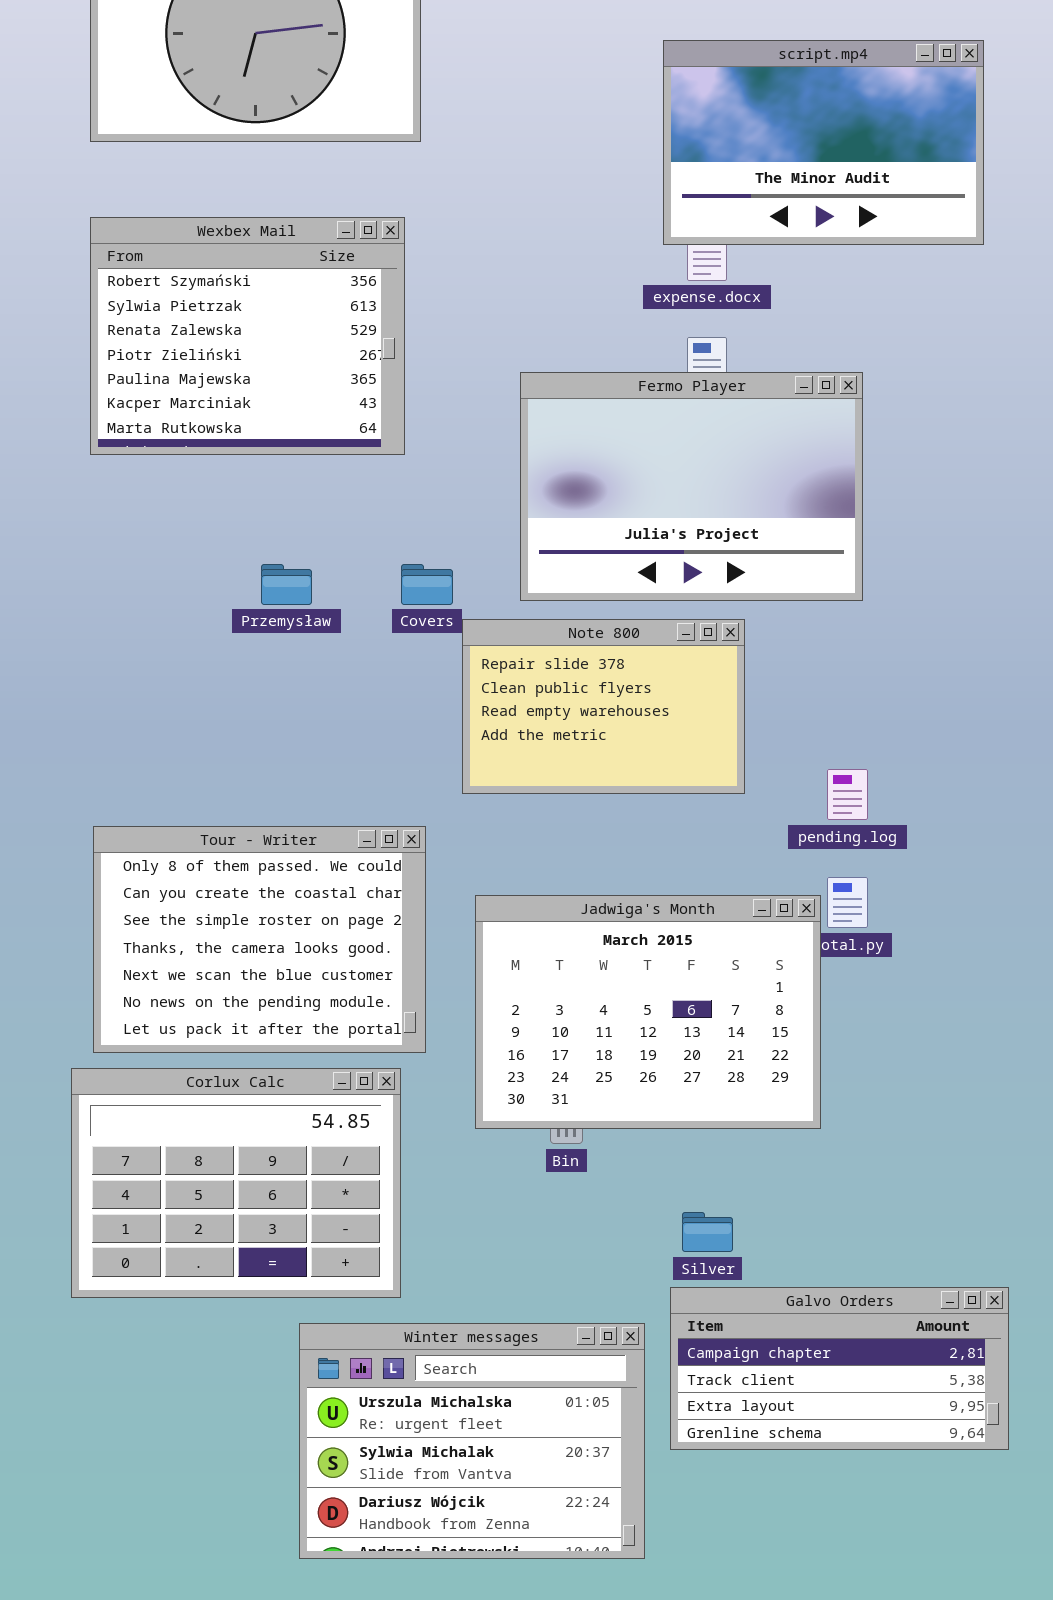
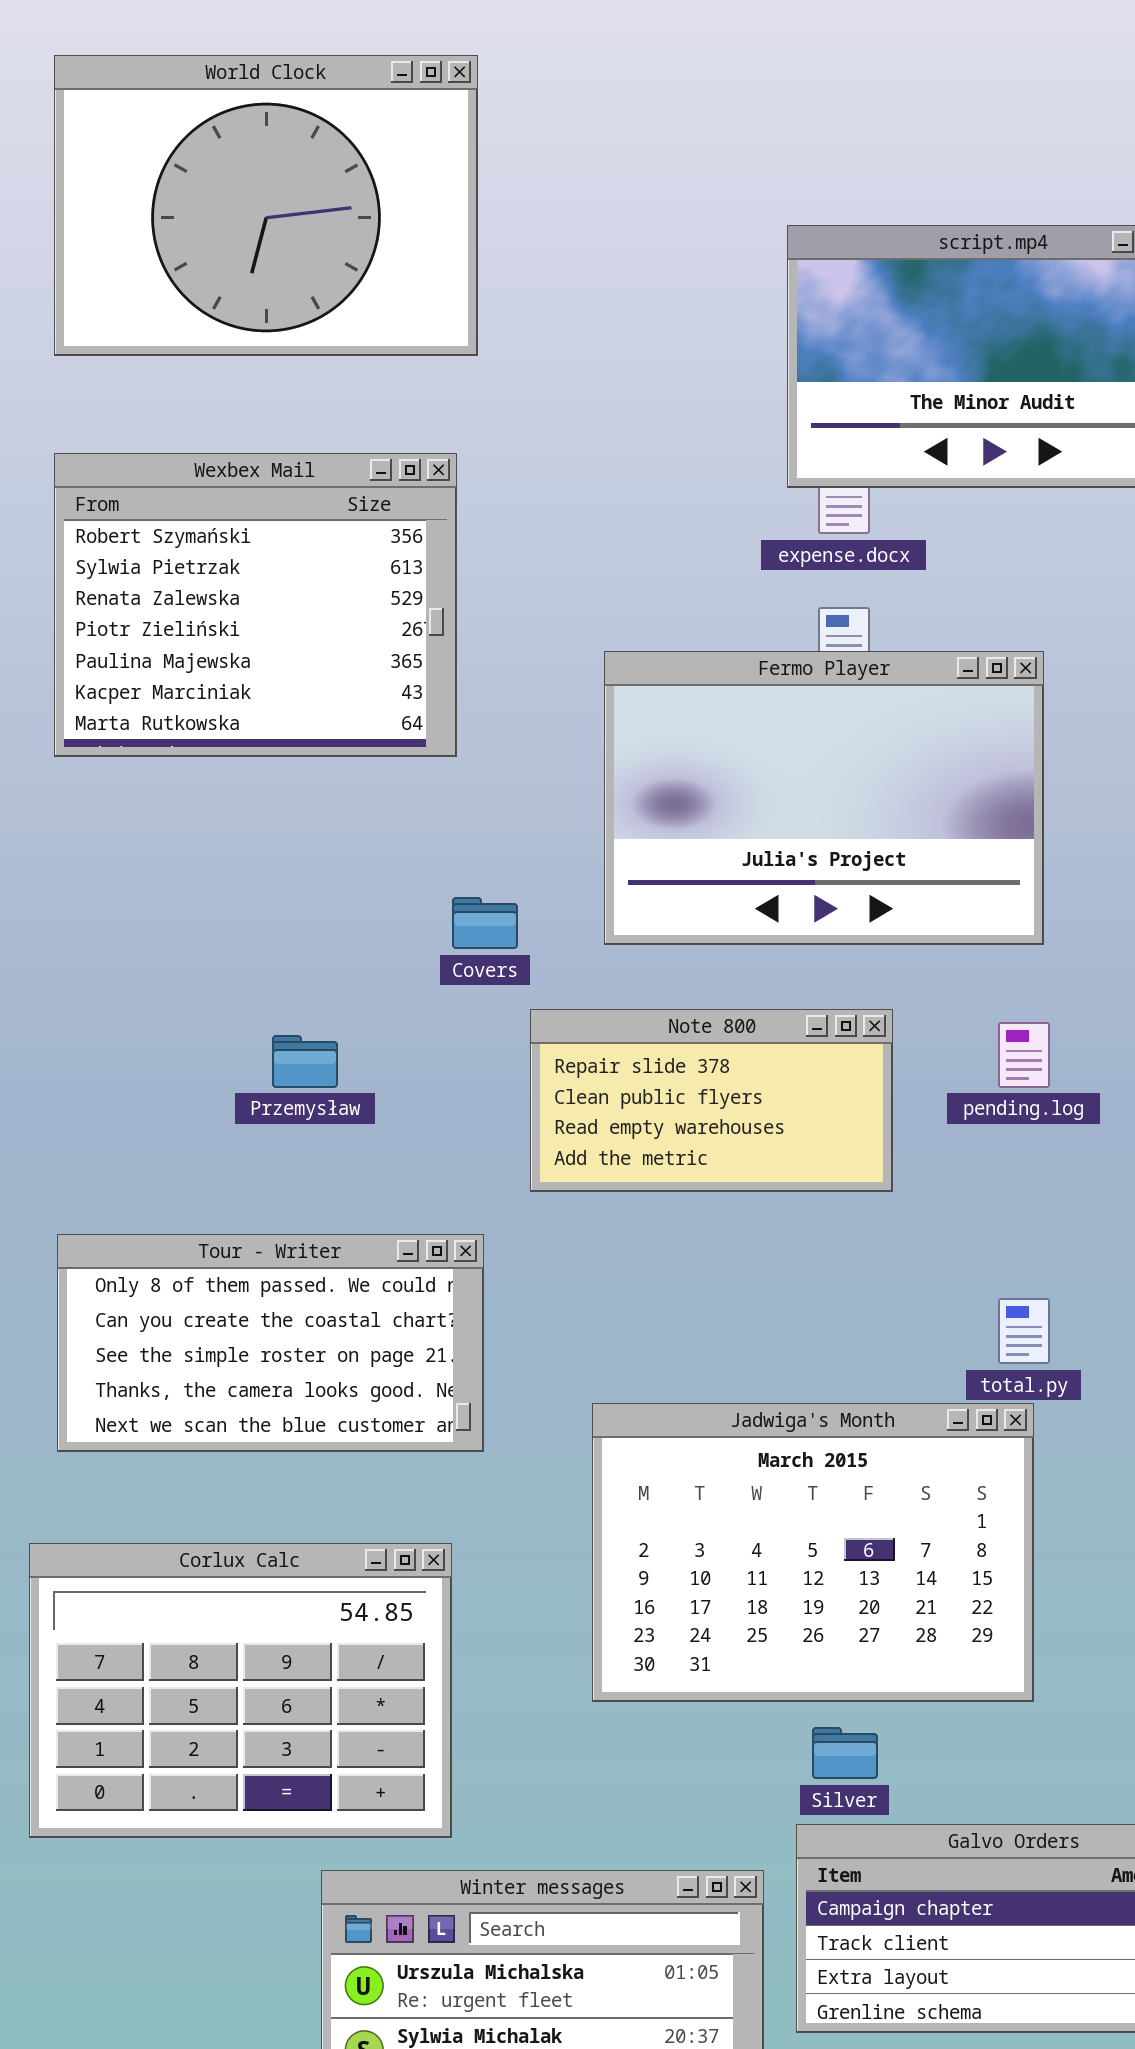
Przemysław: [261,564,312,605] -> [272,1035,338,1088], moved
Note 800: [462,619,745,794] -> [530,1009,893,1192], resized
pending.log: [827,769,868,820] -> [998,1022,1050,1088], moved
Tour - Writer: [93,826,426,1053] -> [57,1234,484,1452], resized
Jadwiga's Month: [475,895,821,1129] -> [592,1403,1034,1702], moved

